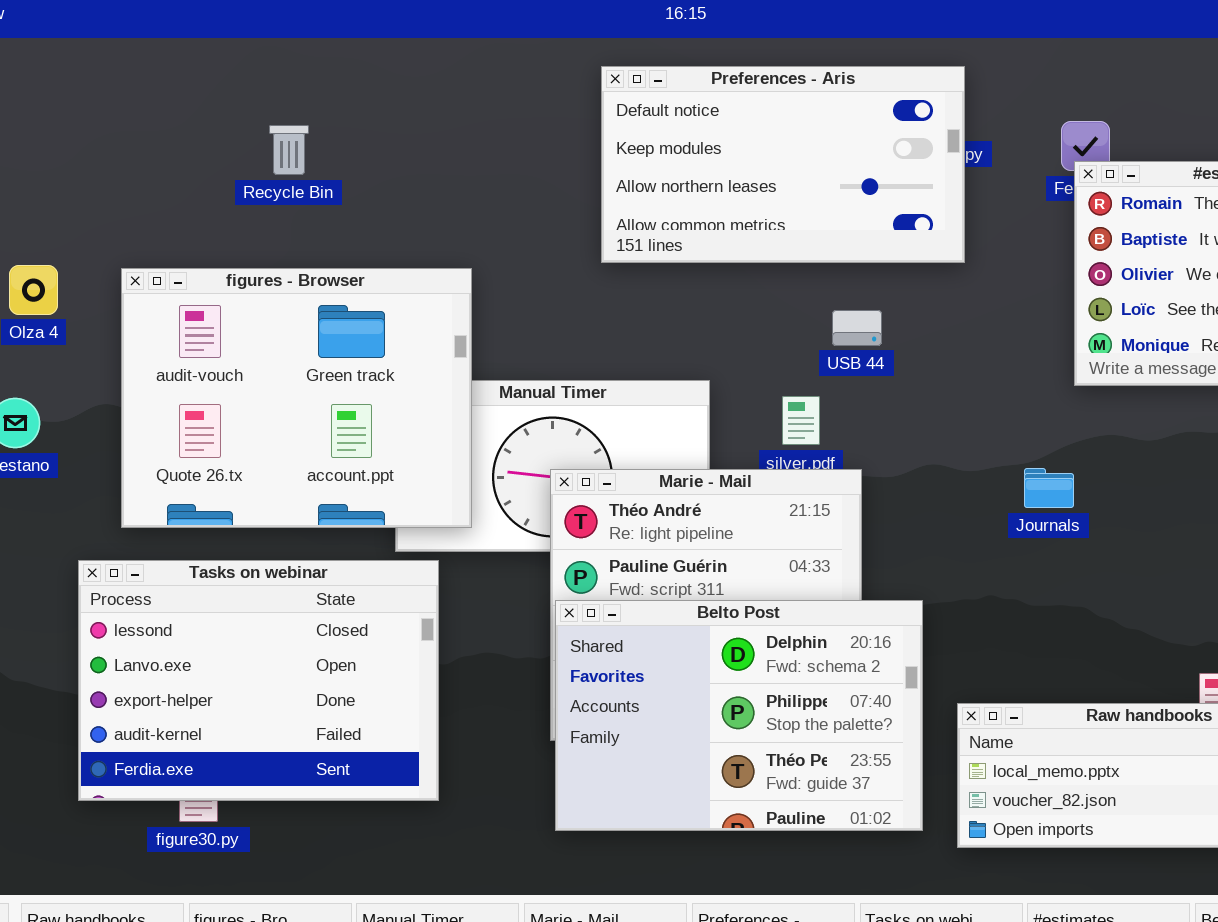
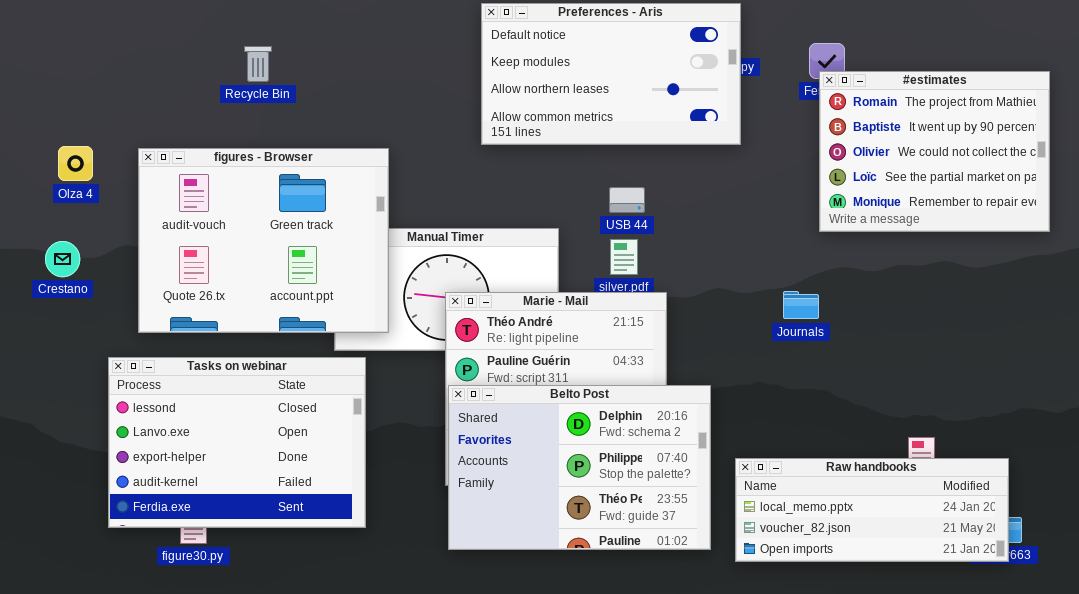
USB 44: [832,310,882,346] -> [609,187,645,213], moved

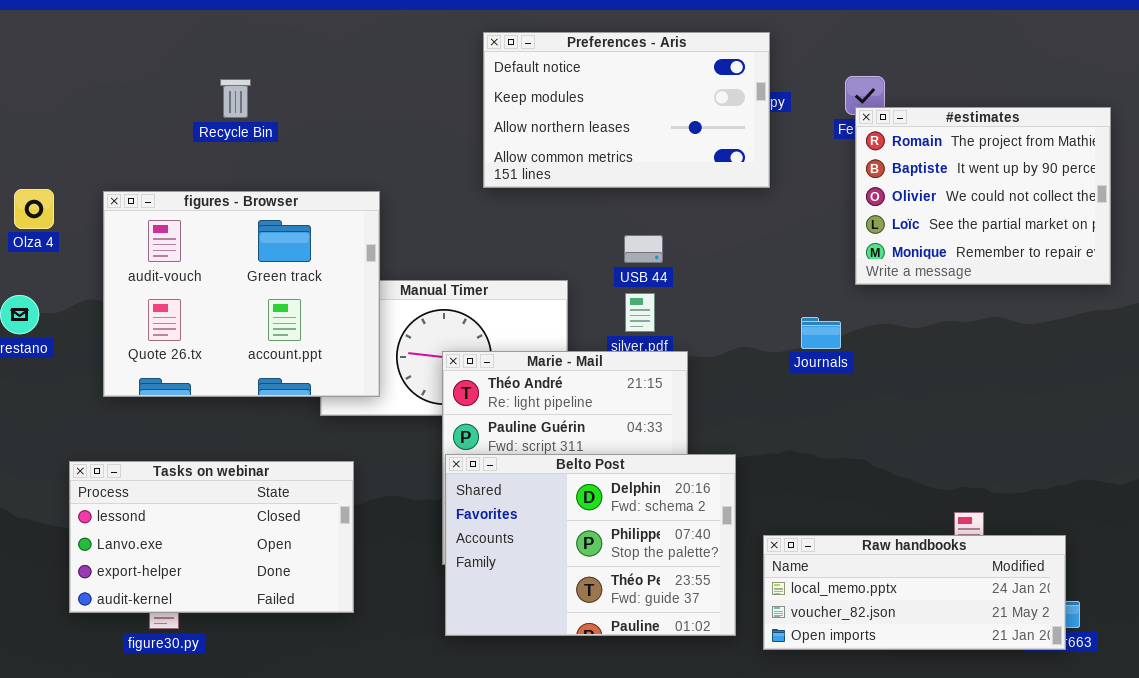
Journals: [783,291,819,319] -> [801,317,841,349], moved
Tasks on webinar: [108,357,366,528] -> [69,461,354,613], resized

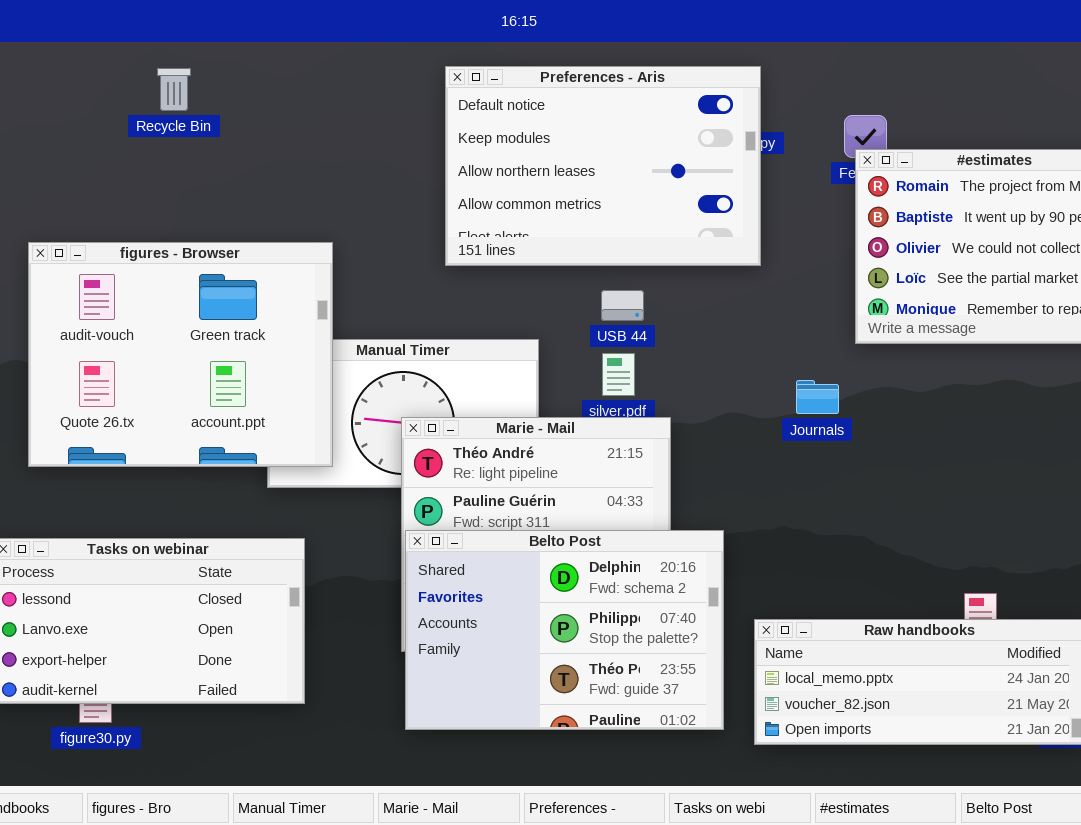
Preferences - Aris: [483,32,770,188] -> [445,66,761,266], resized
Recycle Bin: [220,79,251,118] -> [157,68,191,111], moved

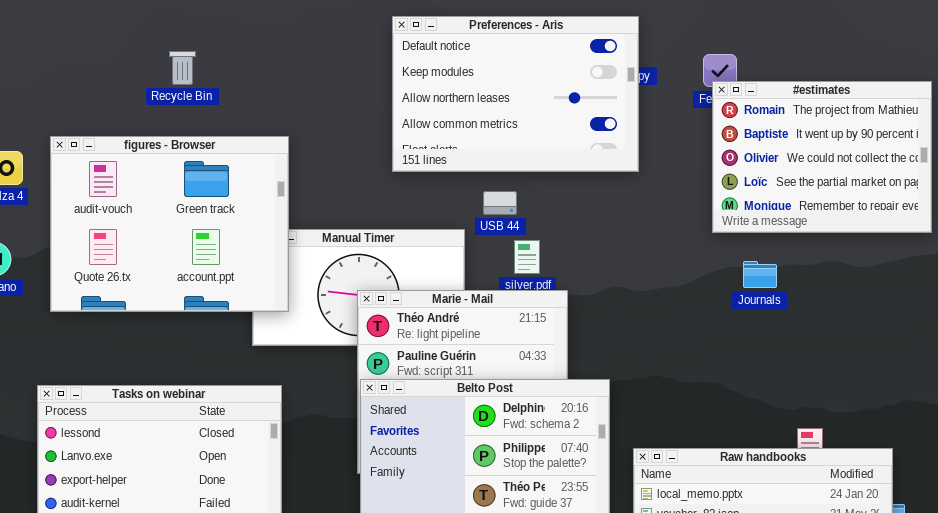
Recycle Bin: [157,68,191,111] -> [169,51,196,85], moved
figures - Browser: [28,242,333,467] -> [50,136,289,312], moved
USB 44: [601,290,644,321] -> [483,191,517,215], moved
Journals: [796,380,839,414] -> [743,261,777,288], moved

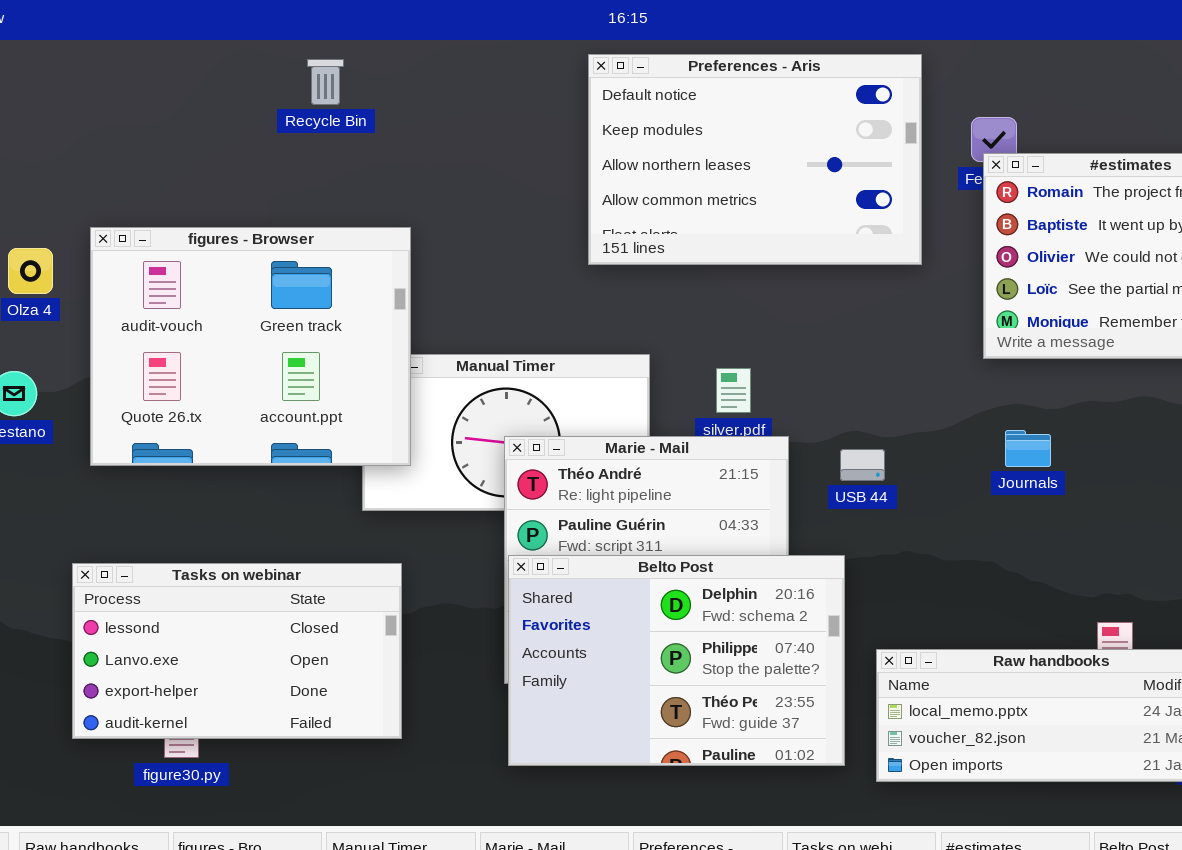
Preferences - Aris: [392,16,639,172] -> [588,54,922,265], moved
Recycle Bin: [169,51,196,85] -> [307,59,344,105], moved
USB 44: [483,191,517,215] -> [840,449,885,481], moved
Journals: [743,261,777,288] -> [1005,430,1051,467], moved

